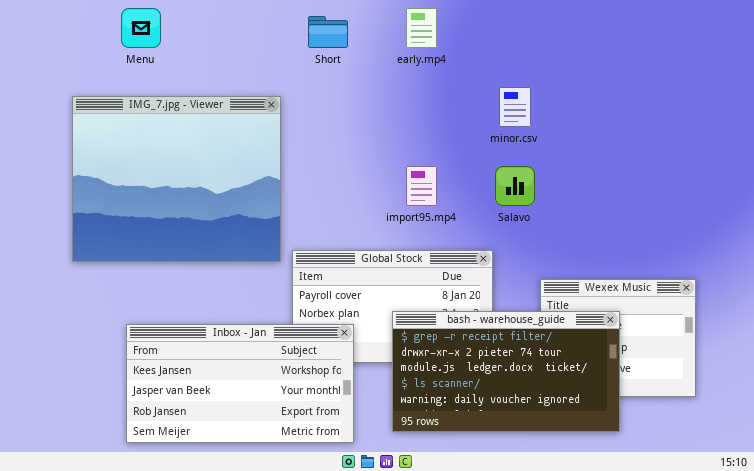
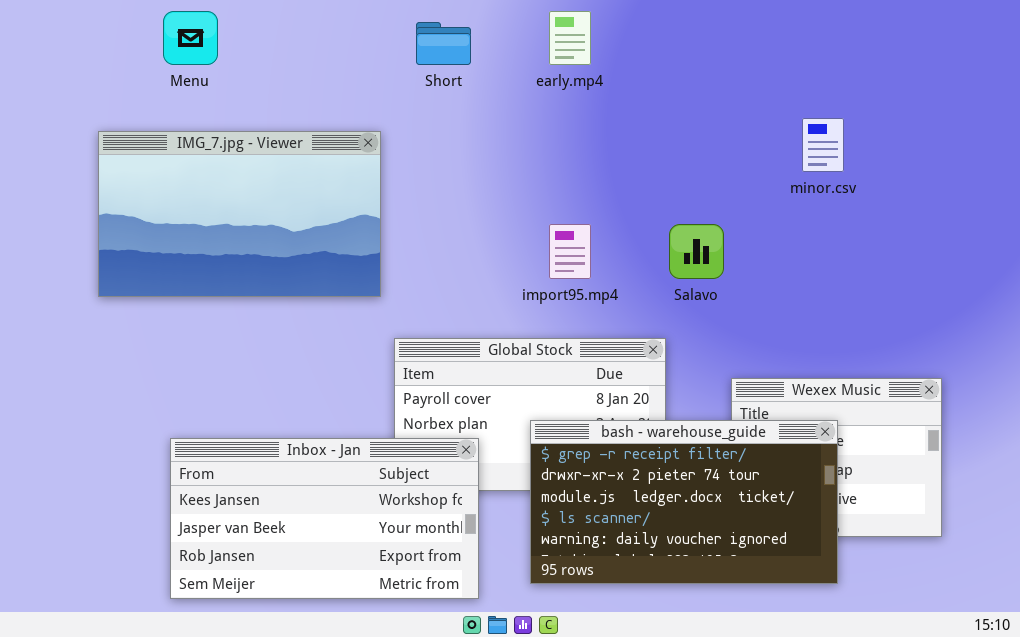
minor.csv: [499,87,531,127] -> [802,118,844,172], moved
IMG_7.jpg - Viewer: [72,96,281,262] -> [98,131,381,297], resized

